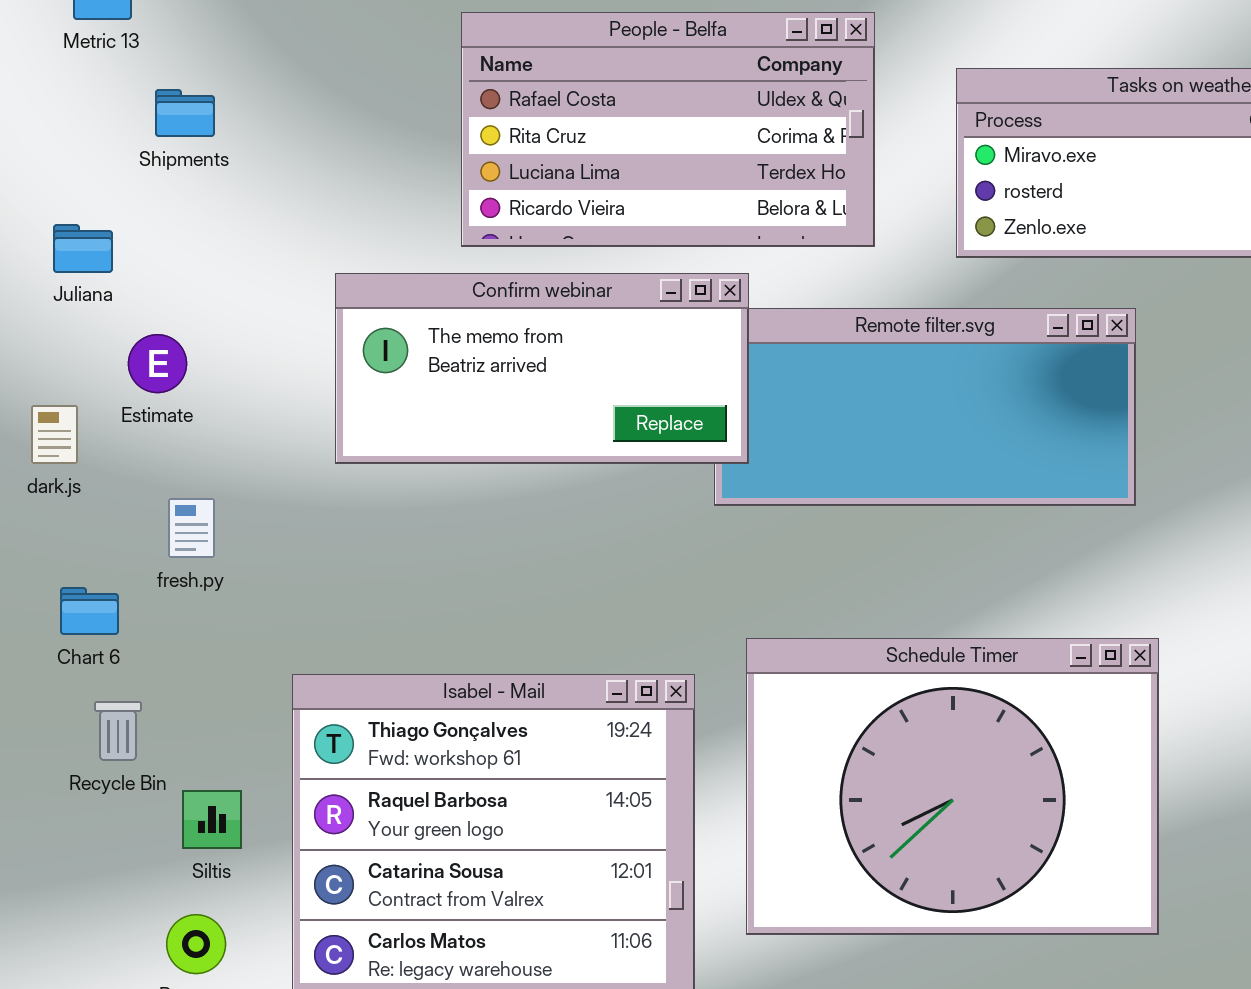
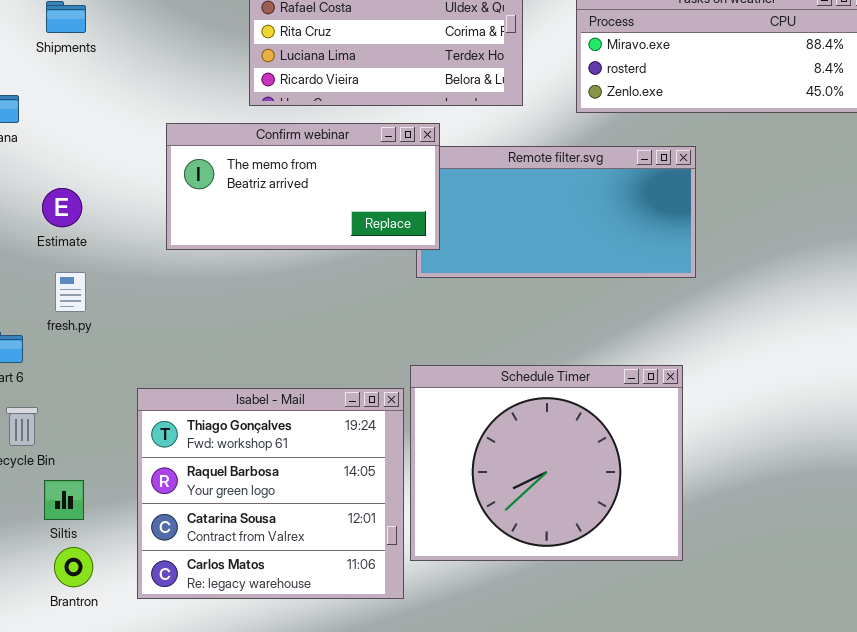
Estimate: [128,334,187,393] -> [42,188,82,227], moved
Schedule Timer: [746,638,1159,935] -> [410,365,683,561], moved
Siltis: [182,790,242,849] -> [44,480,84,520], moved

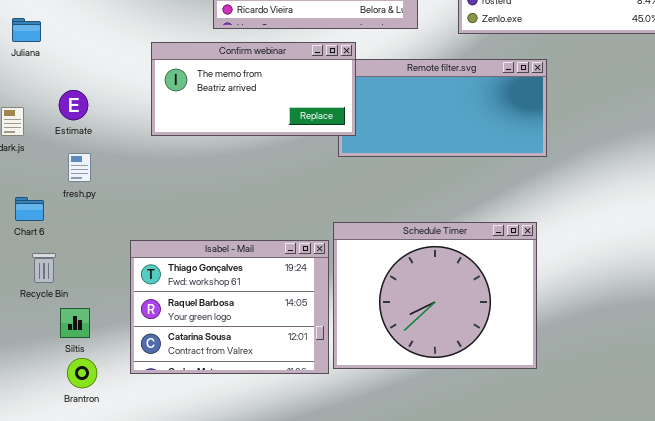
Isabel - Mail: [137,388,404,599] -> [130,240,329,374], resized

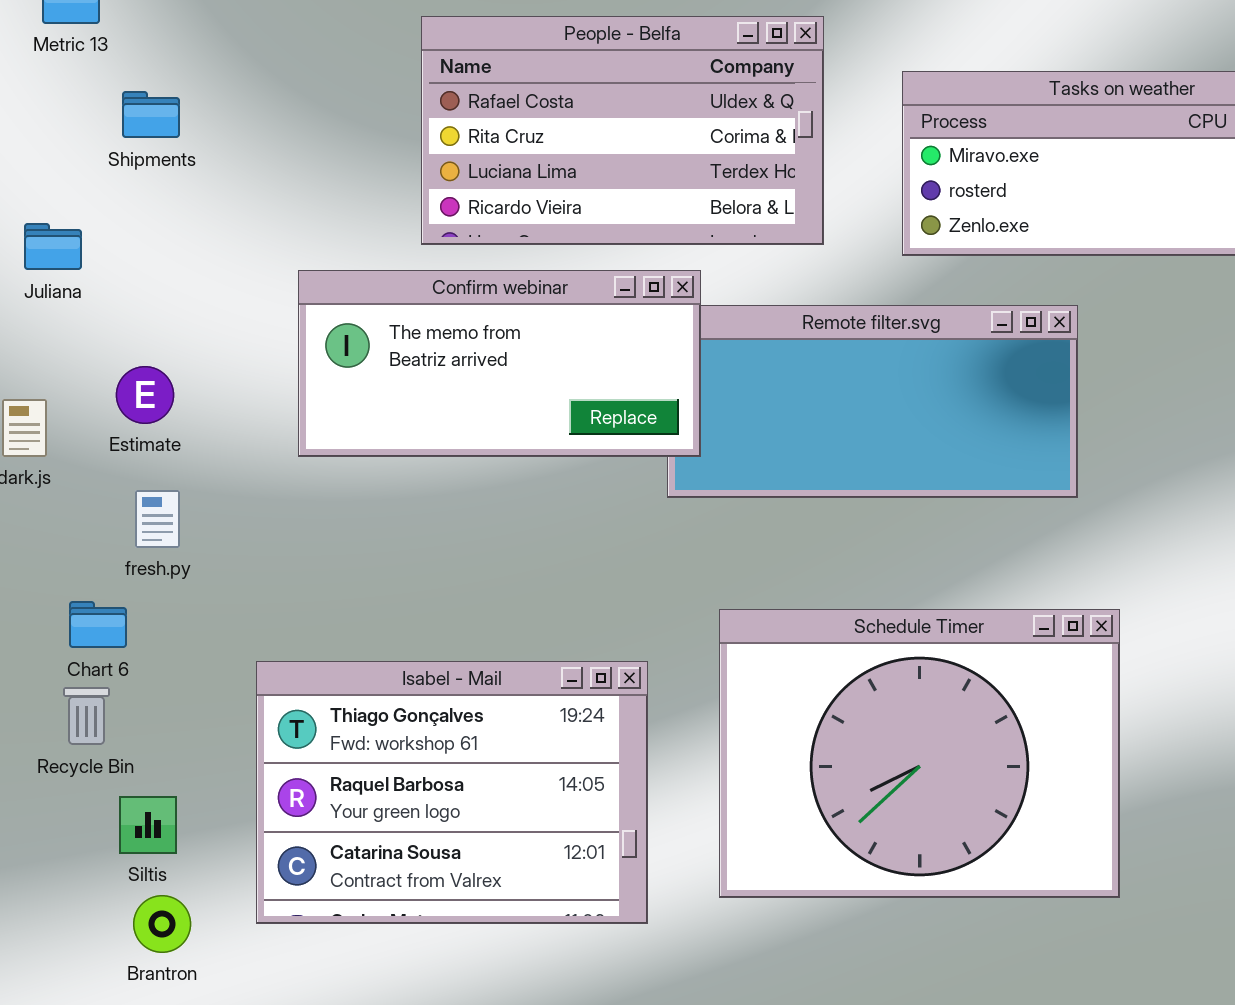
Chart 6: [15,197,44,221] -> [69,601,127,648], moved
Schedule Timer: [333,222,537,369] -> [719,609,1120,898], moved

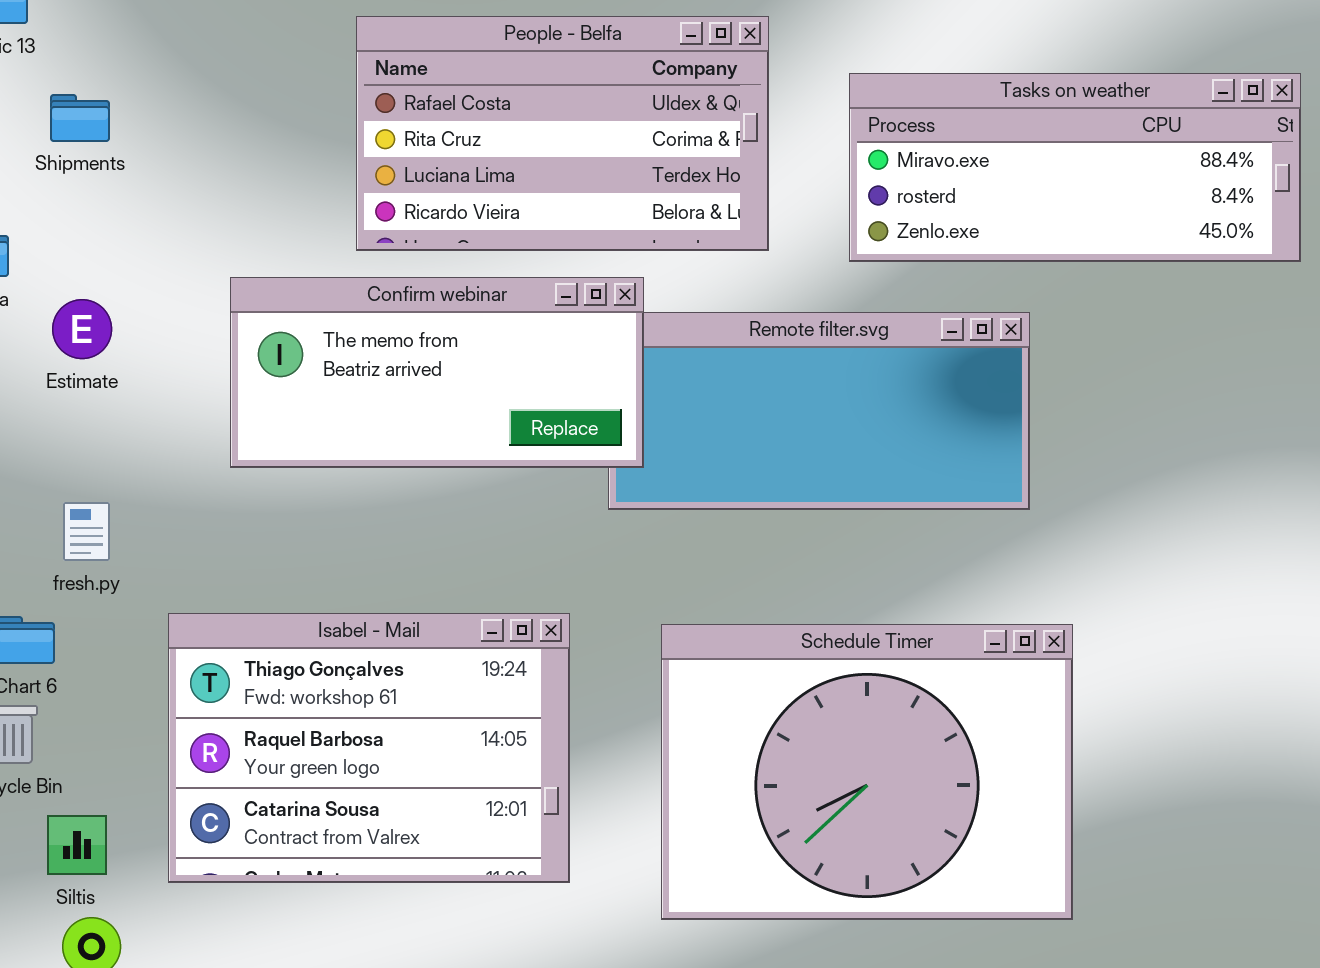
Estimate: [116,366,174,424] -> [52,299,112,359], moved
Isabel - Mail: [256,661,648,924] -> [168,613,570,883], moved

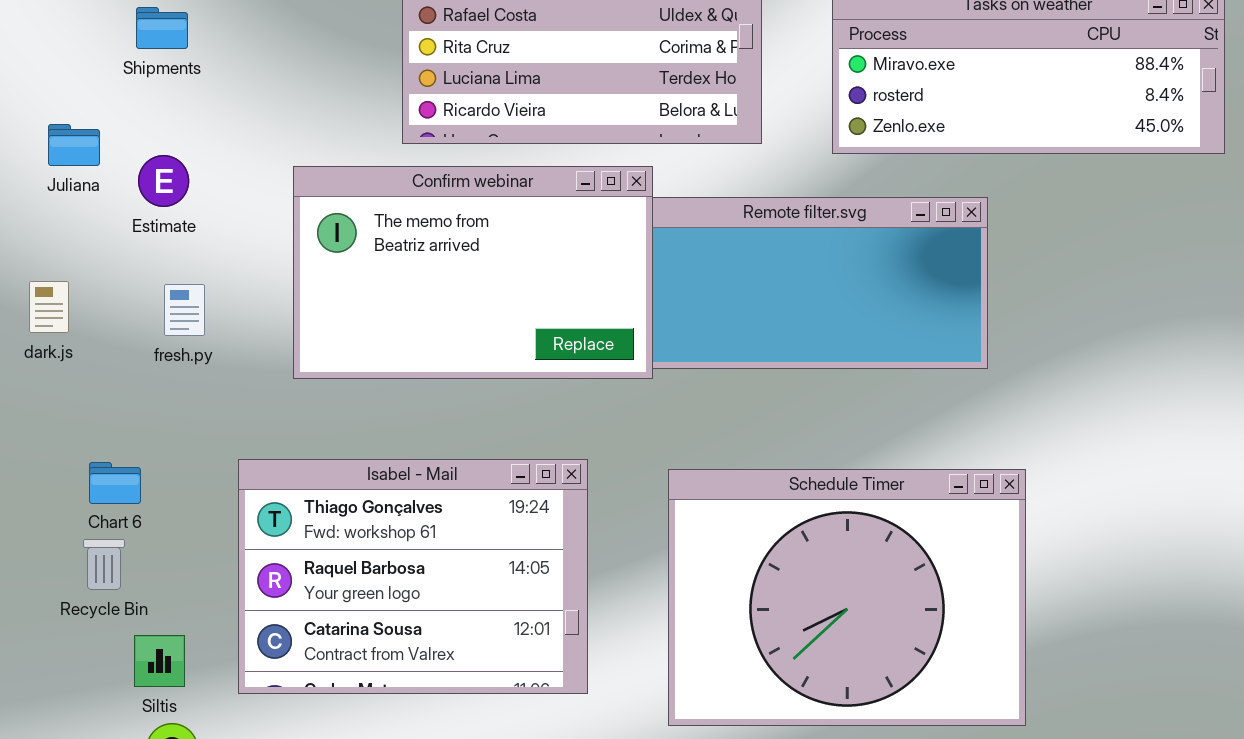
Confirm webinar: [230,277,644,468] -> [293,166,653,379], resized
Estimate: [52,299,112,359] -> [138,155,189,207], moved
fresh.py: [63,502,110,561] -> [164,284,205,336], moved

